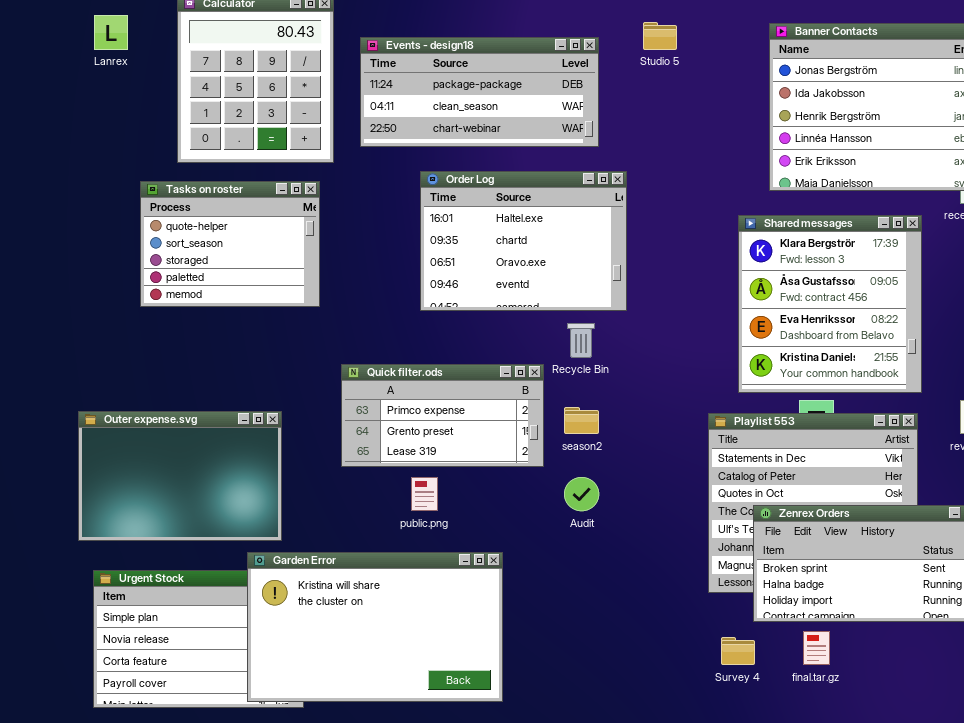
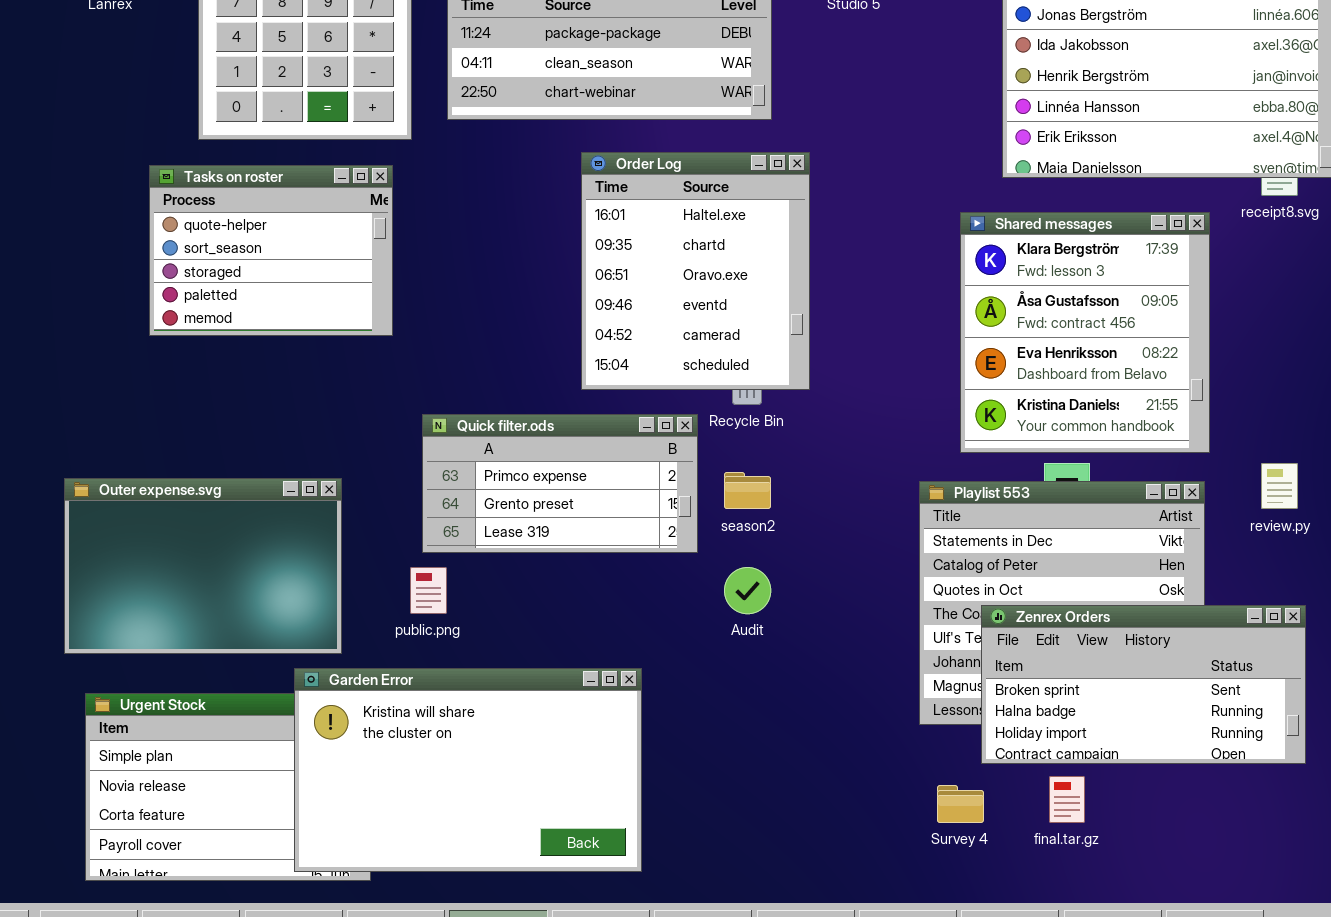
Order Log: [420,171,627,311] -> [581,152,810,390], resized
public.png: [411,477,438,511] -> [410,567,447,614], moved

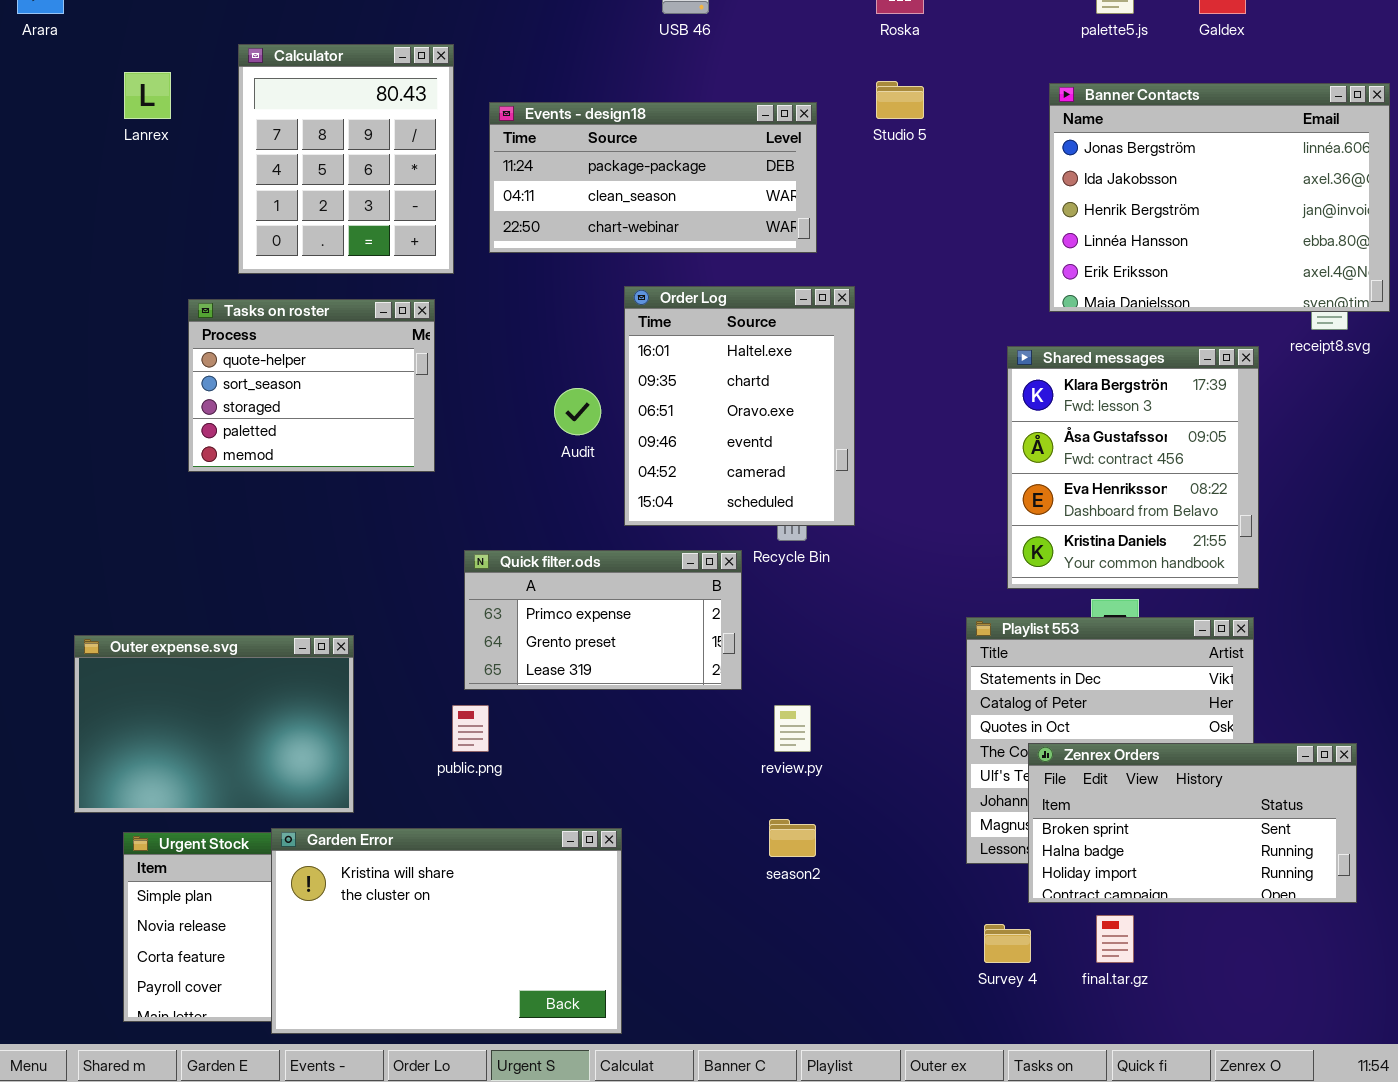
review.py: [1261,463,1298,509] -> [774,705,811,752], moved
season2: [724,472,771,509] -> [769,819,816,857], moved
Outer expense.svg: [64,478,342,654] -> [74,635,354,813], moved
Audit: [724,567,771,614] -> [554,388,601,435], moved
Garden Error: [294,668,642,872] -> [271,828,622,1034], moved

